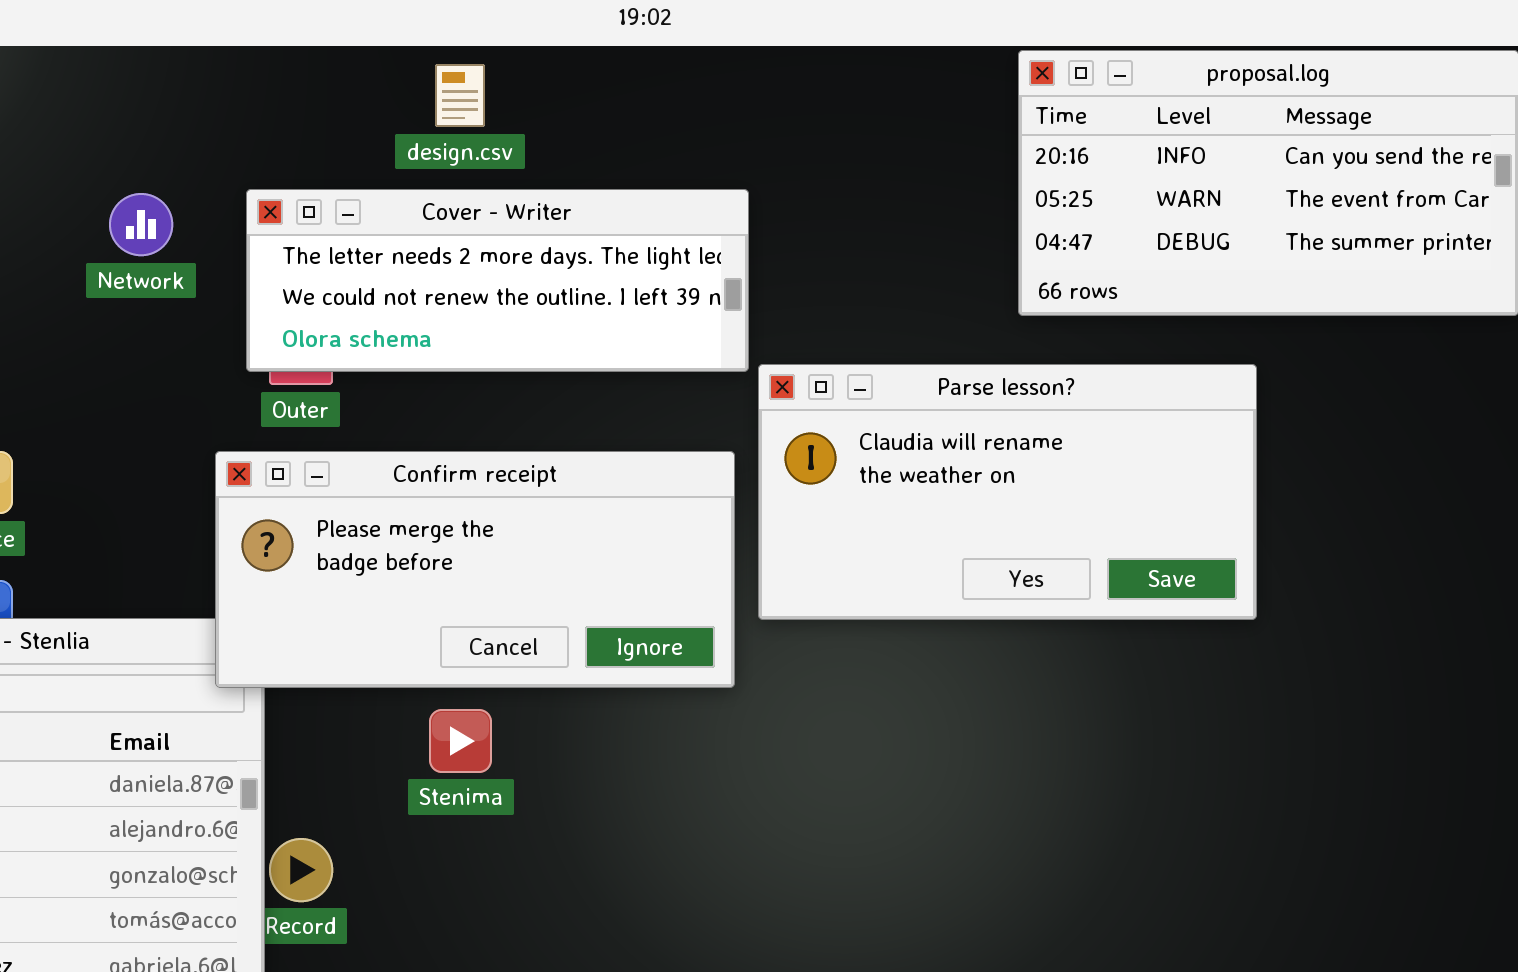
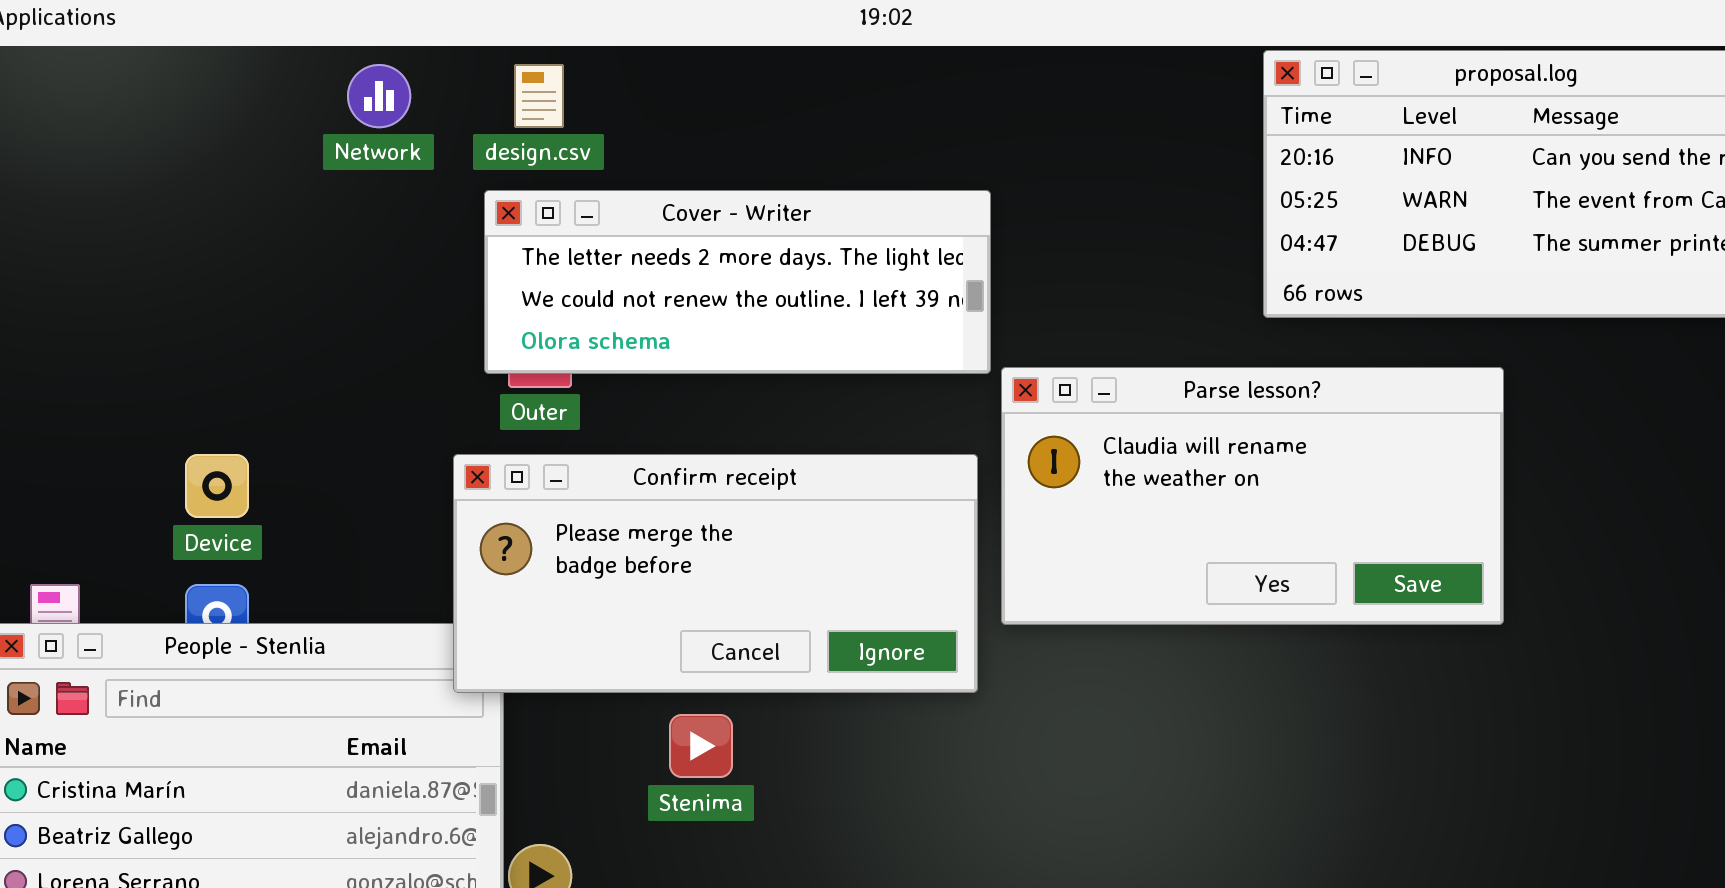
design.csv: [435,64,485,127] -> [514,64,564,128], moved
Network: [109,193,173,256] -> [347,64,411,128], moved

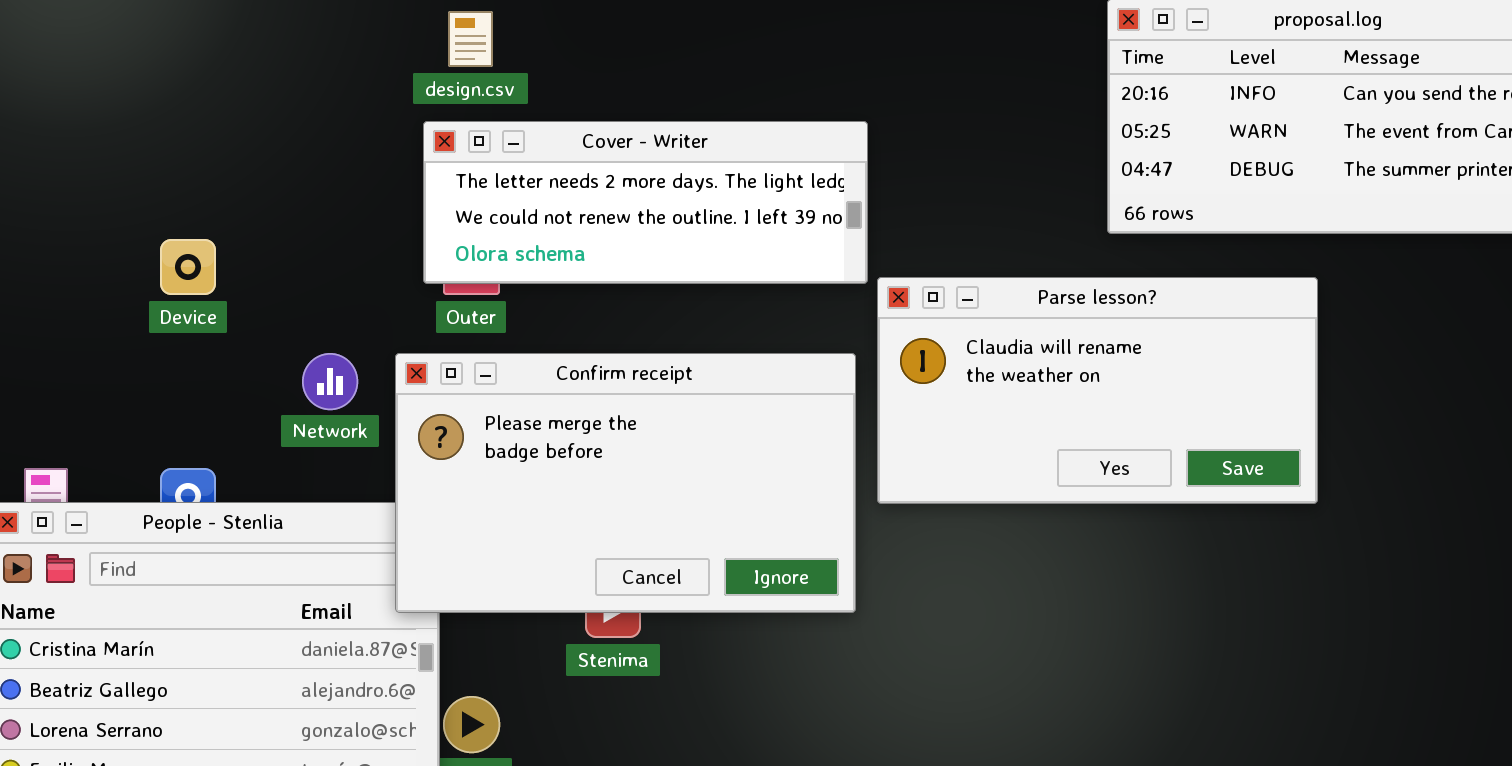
Network: [347,64,411,128] -> [302,353,358,410], moved
Device: [185,454,249,518] -> [160,239,216,295], moved
Confirm receipt: [453,454,978,693] -> [395,353,856,613], resized

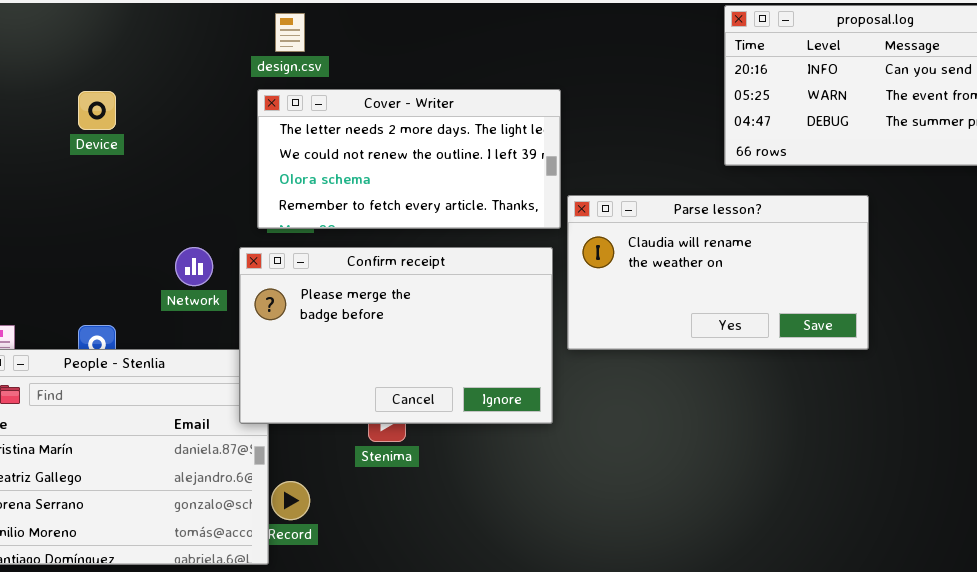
Cover - Writer: [423,121,868,284] -> [257,89,561,229], resized
Device: [160,239,216,295] -> [78,91,116,130], moved

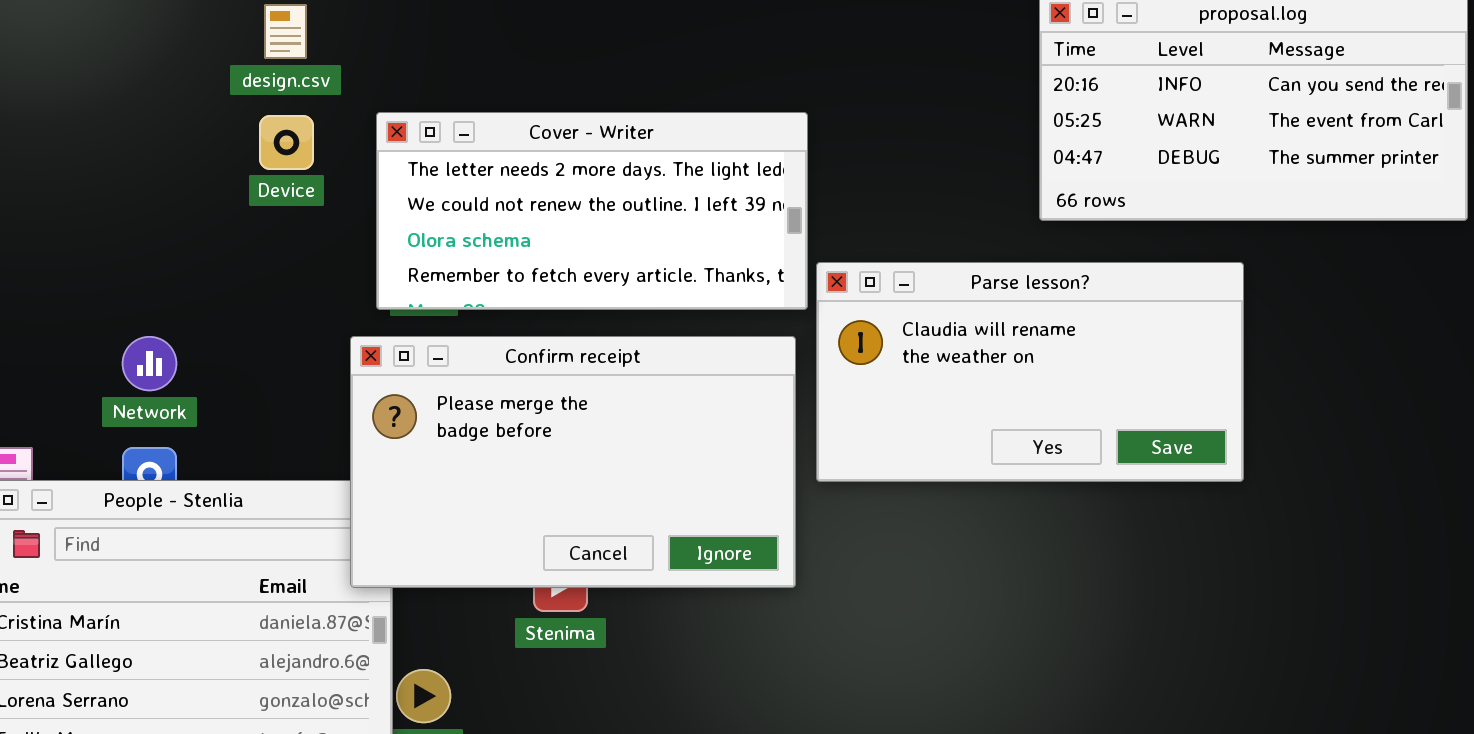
design.csv: [275,13,305,52] -> [264,4,307,59], moved
Device: [78,91,116,130] -> [259,115,314,170], moved
Network: [175,247,213,286] -> [122,336,177,391], moved

